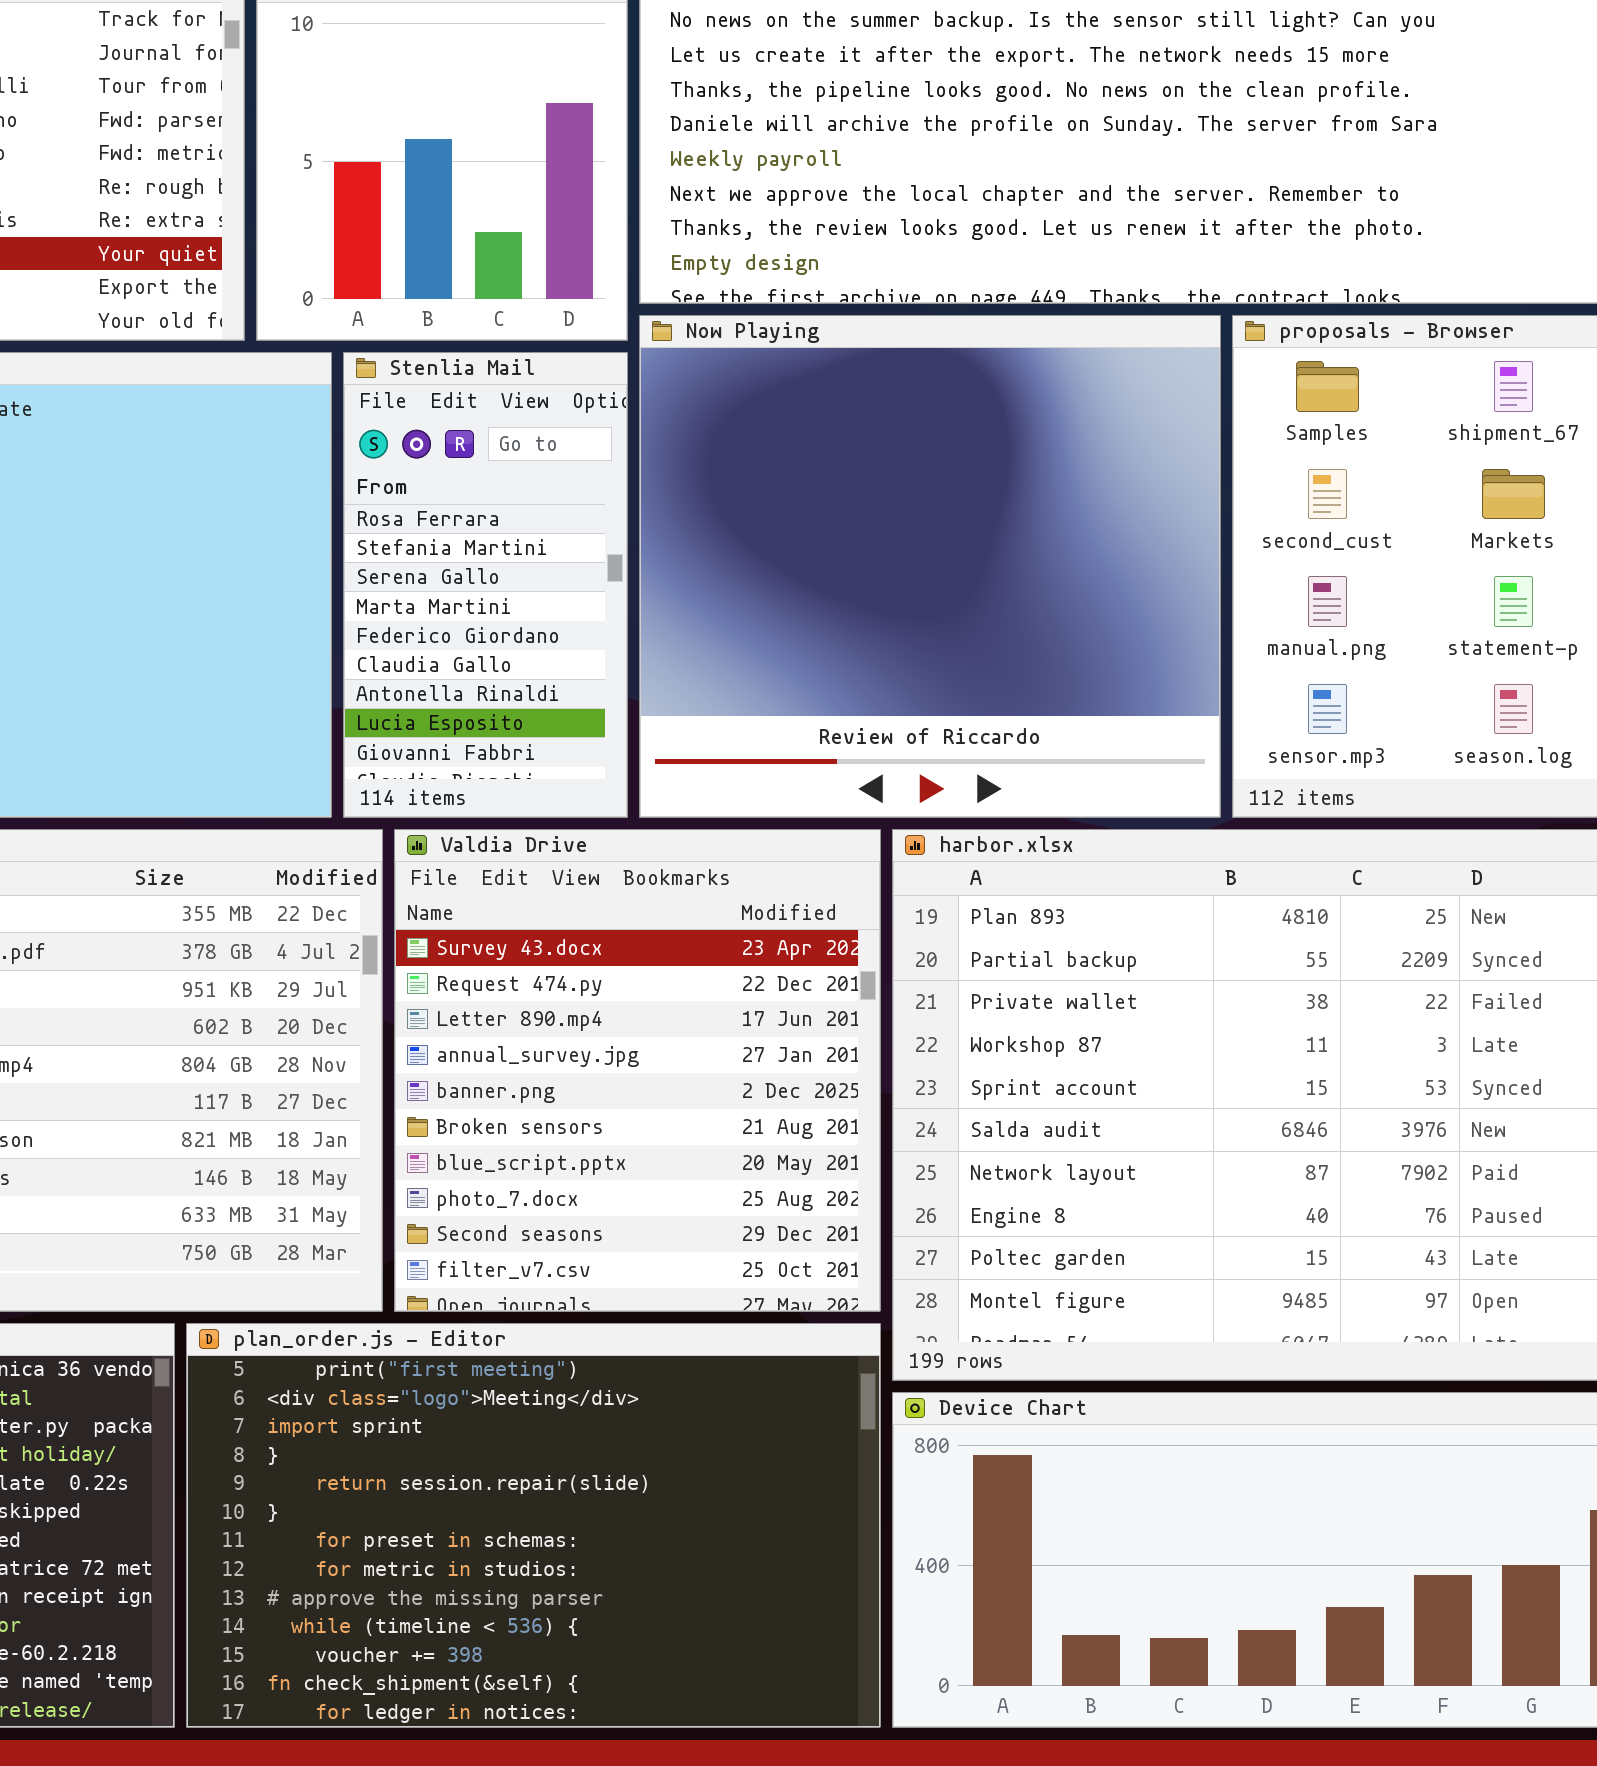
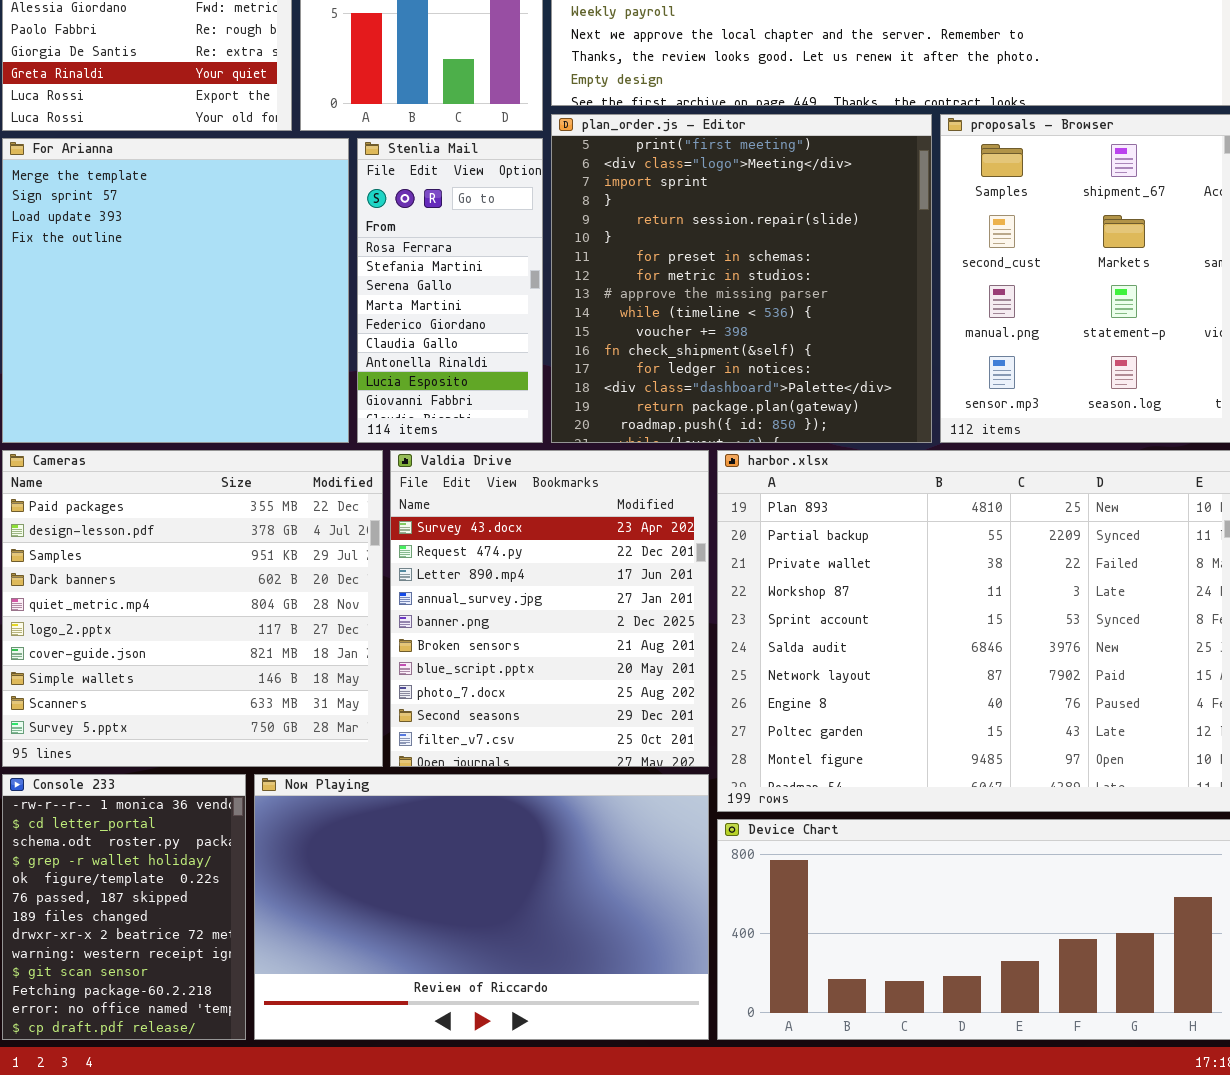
Now Playing: [639,315,1221,818] -> [254,774,709,1040], moved, resized
plan_order.js - Editor: [186,1323,881,1728] -> [551,114,932,443], moved, resized

